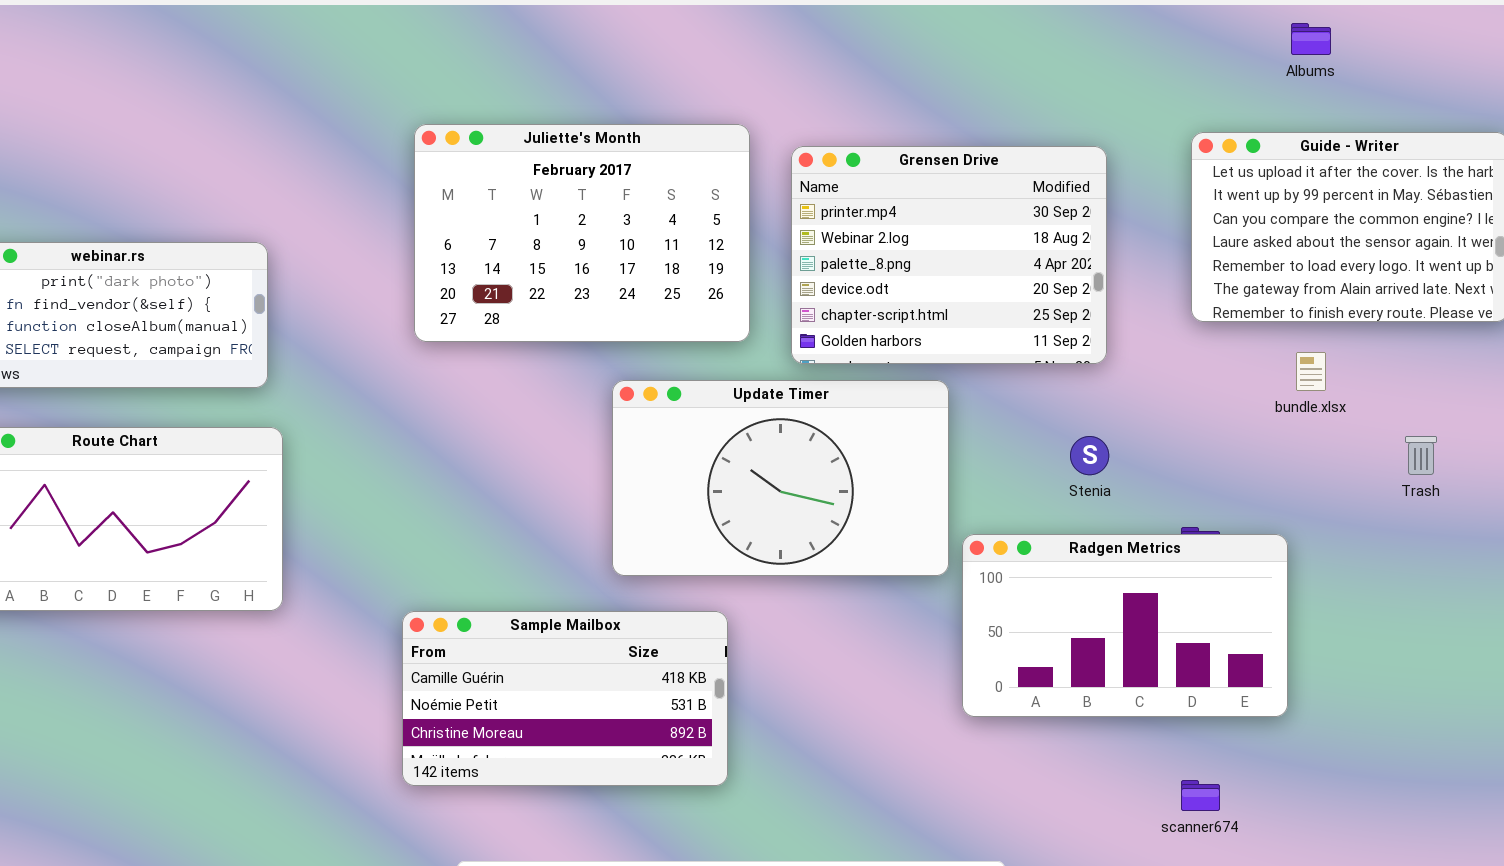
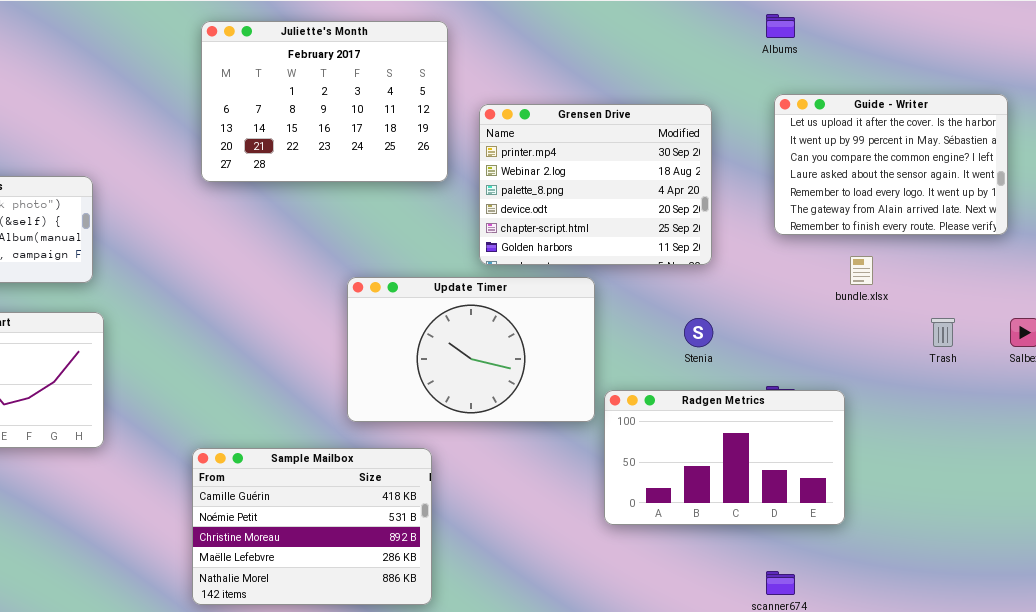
Albums: [1291,23,1331,55] -> [766,14,795,38], moved
Juliette's Month: [414,124,750,342] -> [201,21,448,182], moved
Sample Mailbox: [402,611,728,786] -> [192,448,432,605], resized

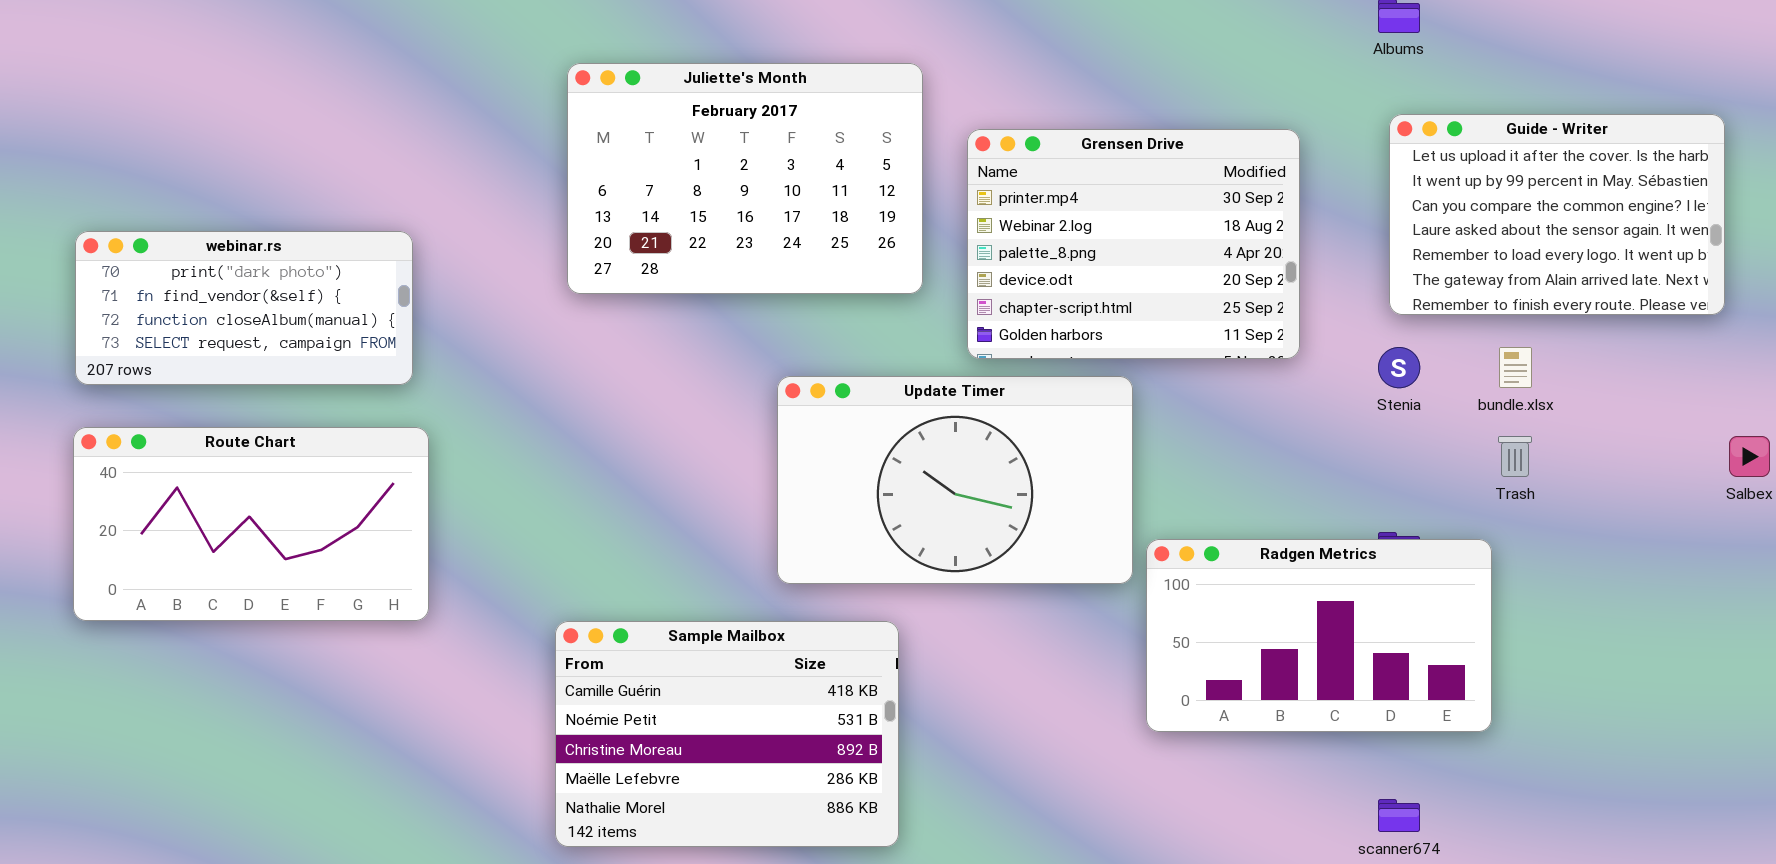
Juliette's Month: [201,21,448,182] -> [567,63,923,294], moved
Stenia: [684,318,713,347] -> [1378,347,1420,388], moved
Trash: [931,318,955,347] -> [1498,436,1532,477], moved

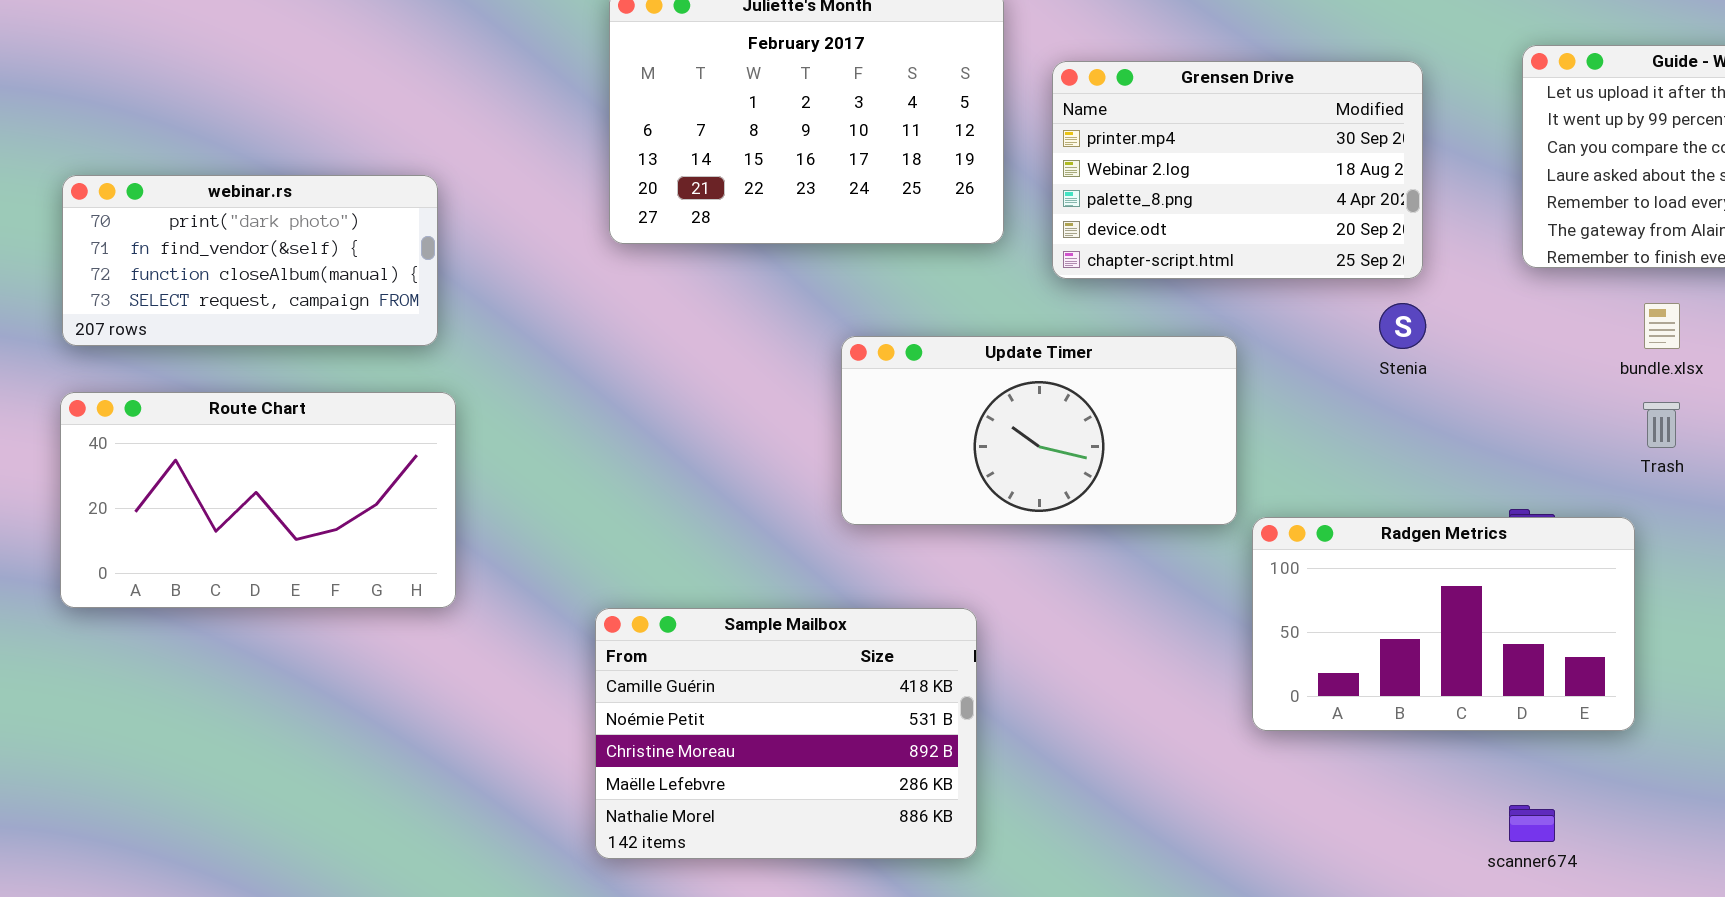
Grensen Drive: [967,129,1300,359] -> [1052,61,1423,279], resized
Stenia: [1378,347,1420,388] -> [1379,303,1426,349], moved
Update Timer: [777,376,1133,584] -> [841,336,1237,525], resized

